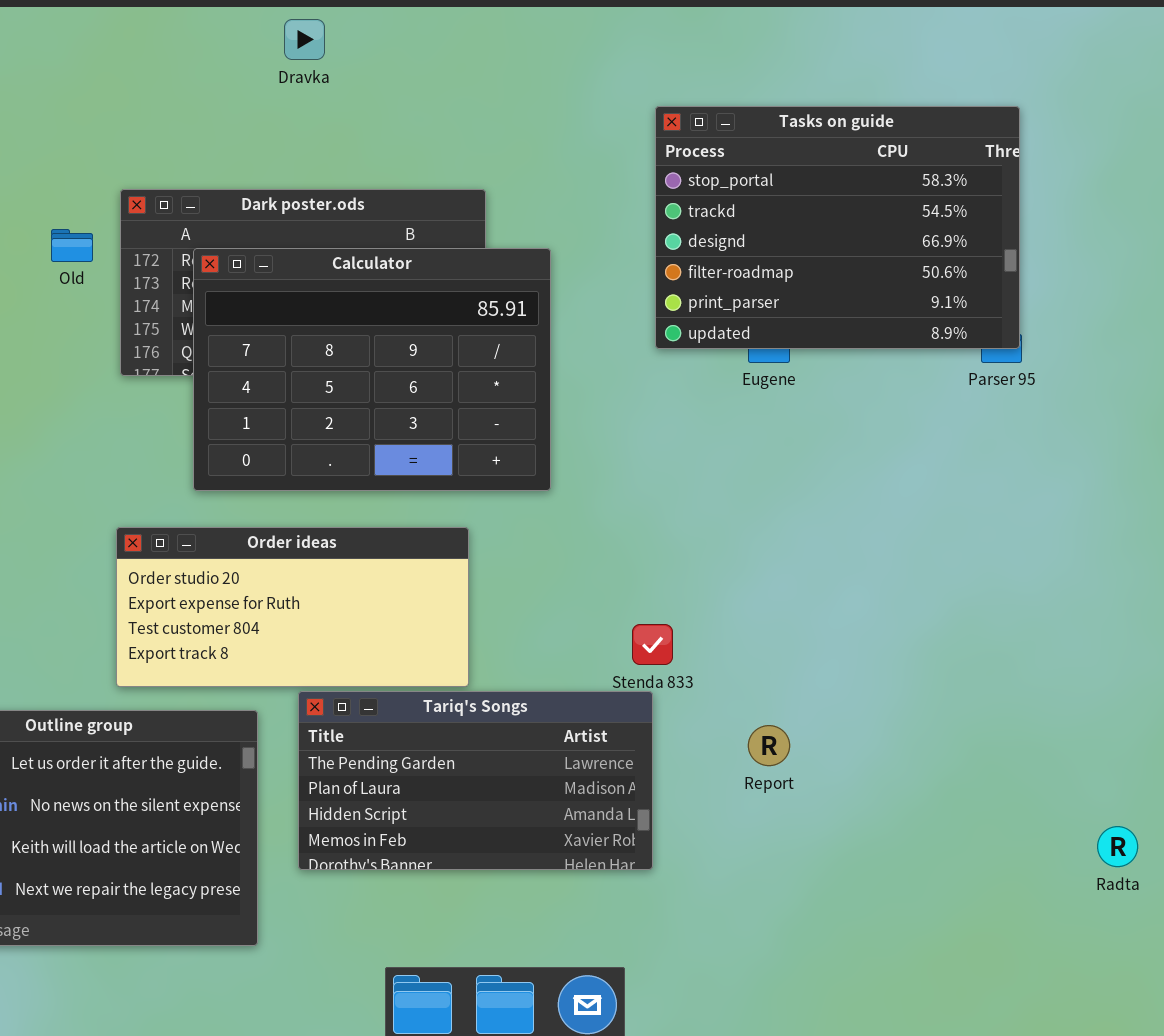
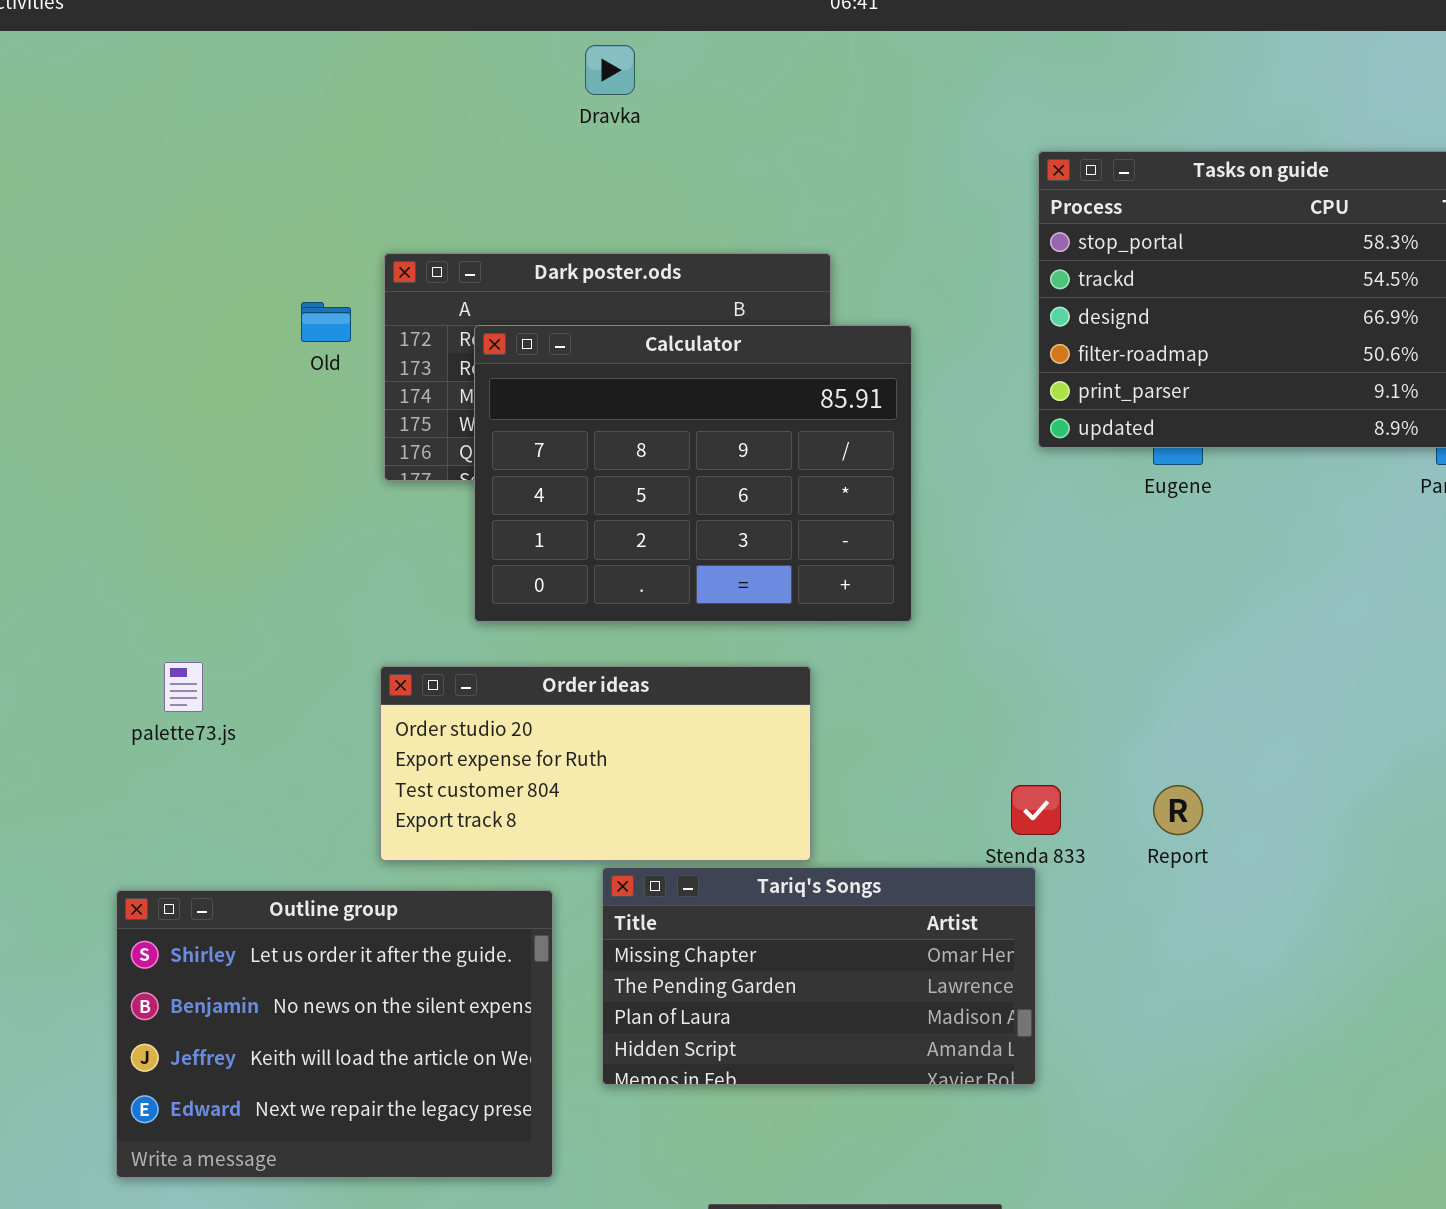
Tariq's Songs: [298,691,653,870] -> [602,867,1036,1085], scrolled up 1 row
Report: [748,725,790,766] -> [1153,785,1203,835], moved

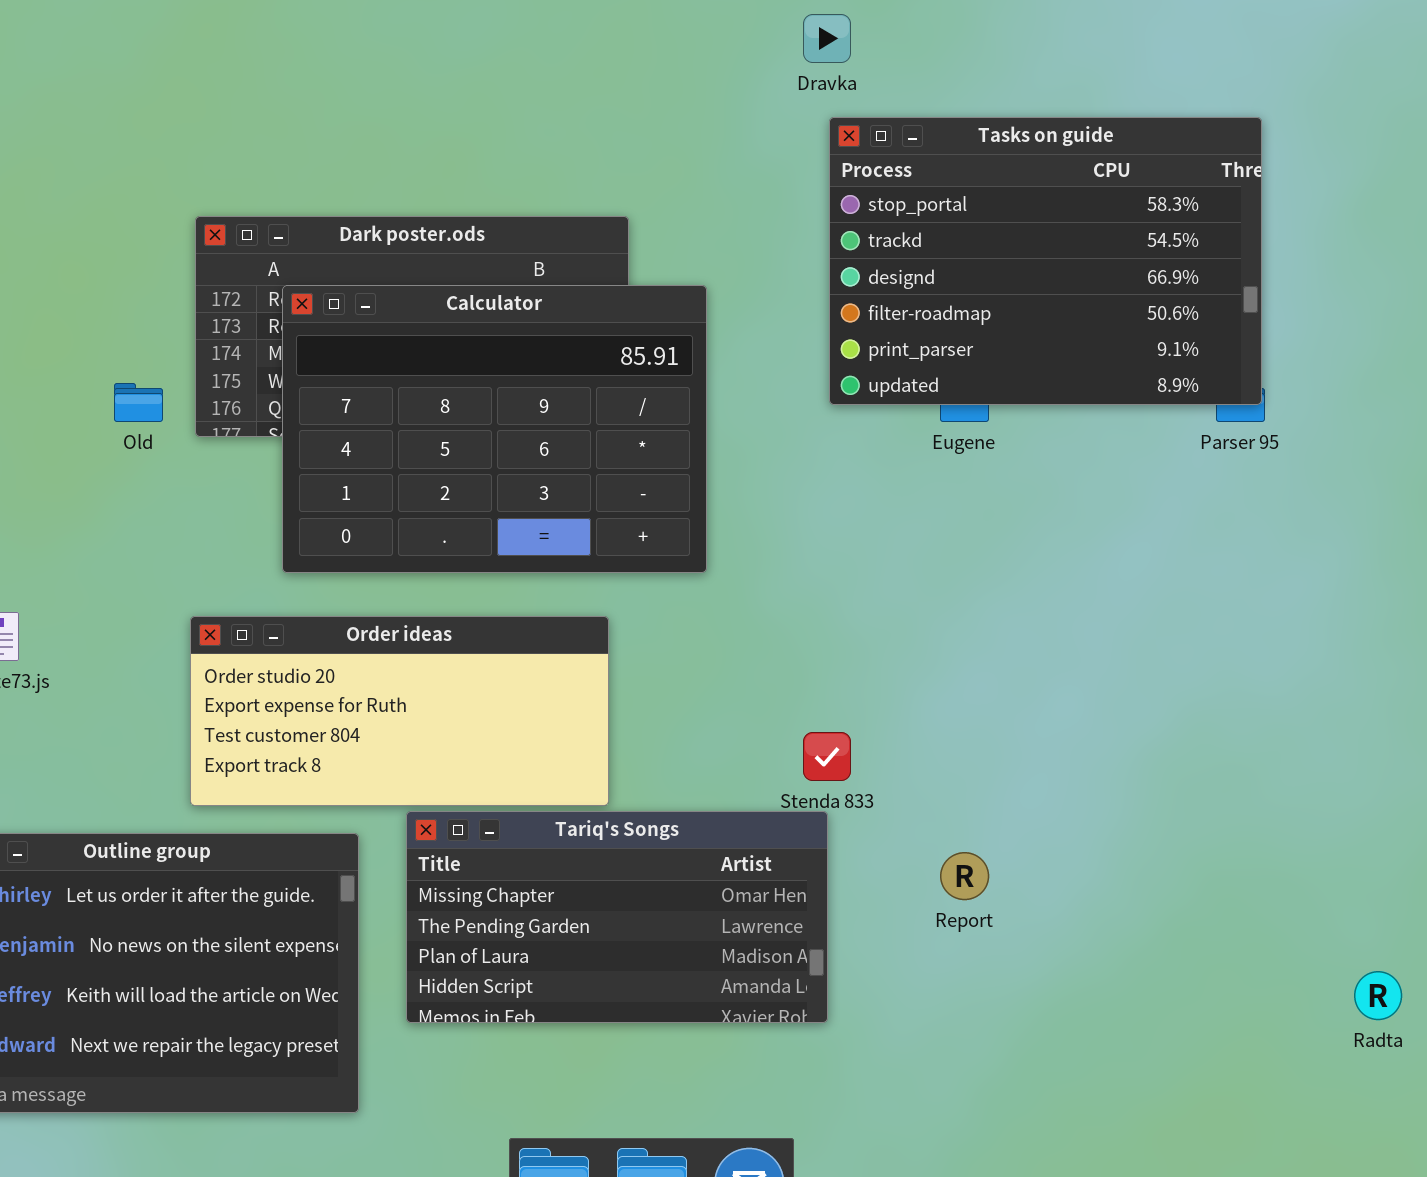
Dravka: [585,45,635,95] -> [803,14,851,63], moved
Old: [301,302,351,342] -> [114,383,163,422], moved
Report: [1153,785,1203,835] -> [940,852,989,900], moved

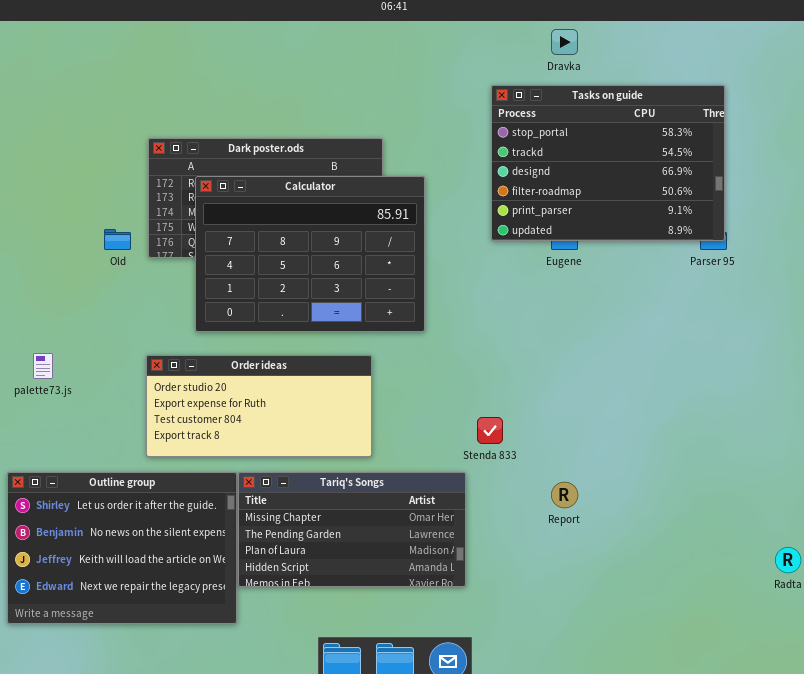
Dravka: [803,14,851,63] -> [551,29,578,55], moved
Tariq's Songs: [406,811,828,1023] -> [238,472,466,587], moved

